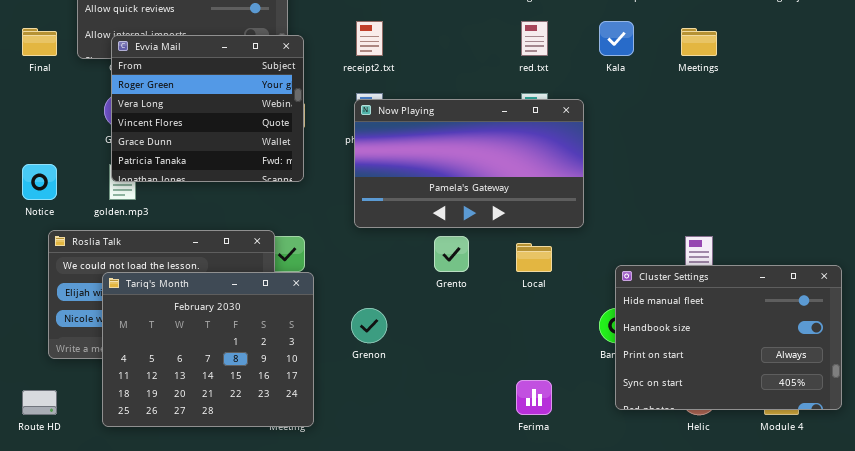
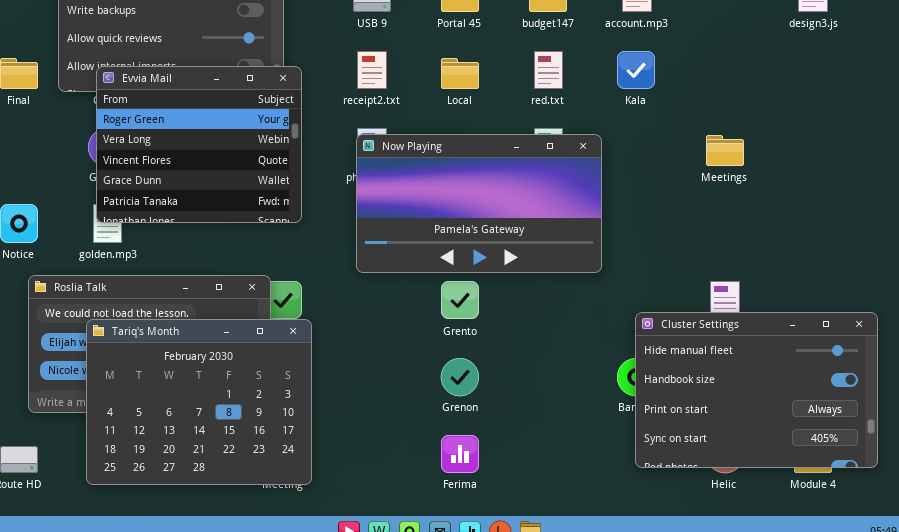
Meetings: [681,28,717,56] -> [706,135,744,166], moved
Local: [516,243,552,272] -> [441,58,479,89], moved
Grenon: [351,308,387,343] -> [441,358,479,396], moved
Ferima: [516,380,552,415] -> [441,435,479,473], moved

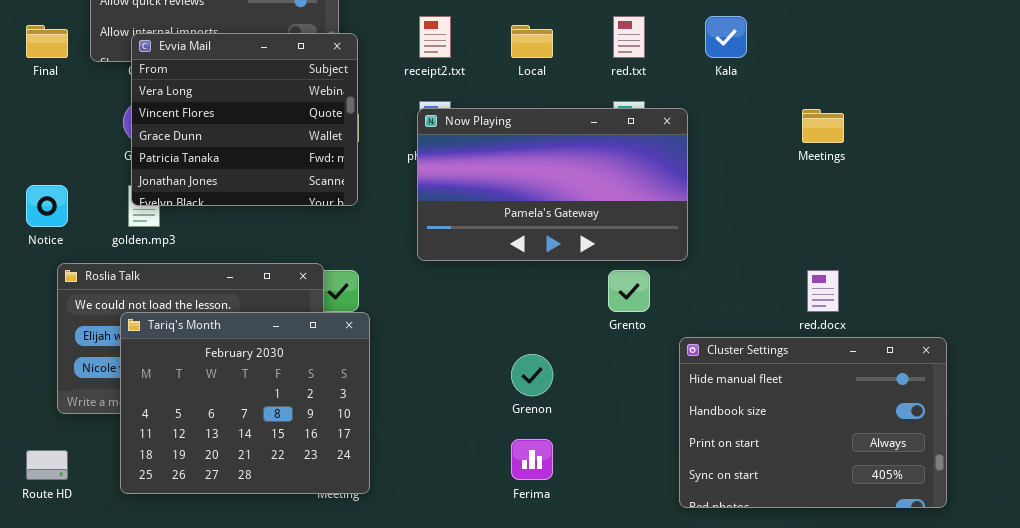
Evvia Mail: [96,66,302,223] -> [131,33,358,206], scrolled down 1 row
Grento: [441,281,479,319] -> [608,270,650,312], moved
Cluster Settings: [635,312,878,468] -> [679,337,947,508], moved

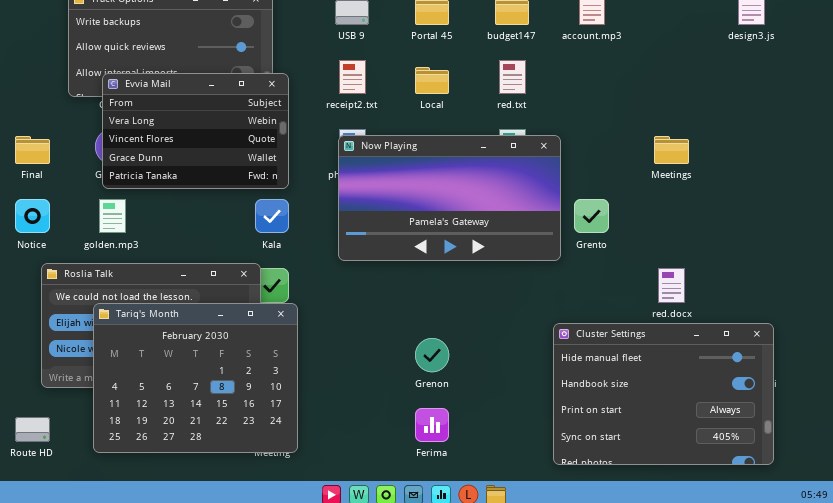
Kala: [705,16,747,58] -> [255,199,289,233], moved
Final: [26,25,68,58] -> [15,136,50,164], moved
Evvia Mail: [131,33,358,206] -> [102,73,289,189], resized
Grento: [608,270,650,312] -> [574,199,609,233], moved

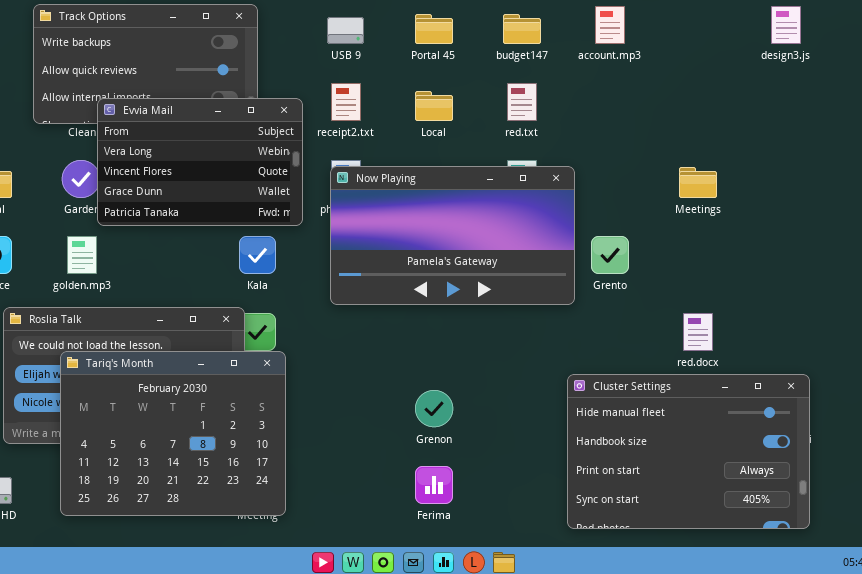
Evvia Mail: [102,73,289,189] -> [97,98,303,226], moved

